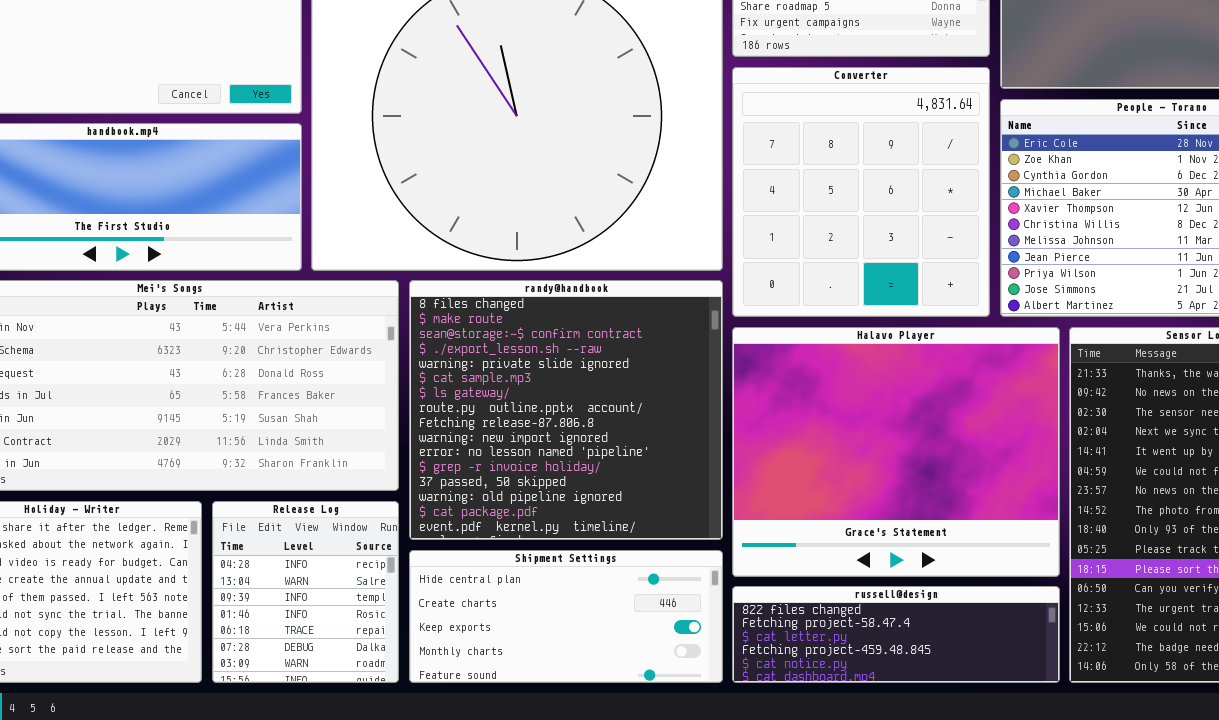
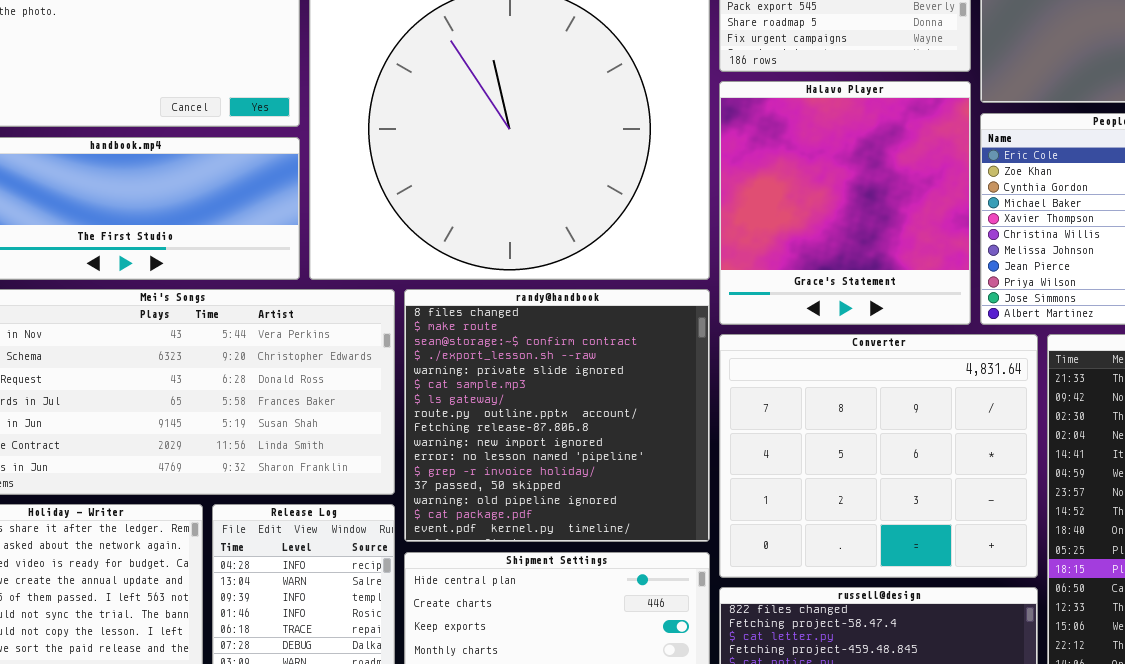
Converter: [732,67,990,317] -> [719,334,1038,578], moved, resized
Halavo Player: [732,327,1060,577] -> [719,81,971,325], moved, resized

